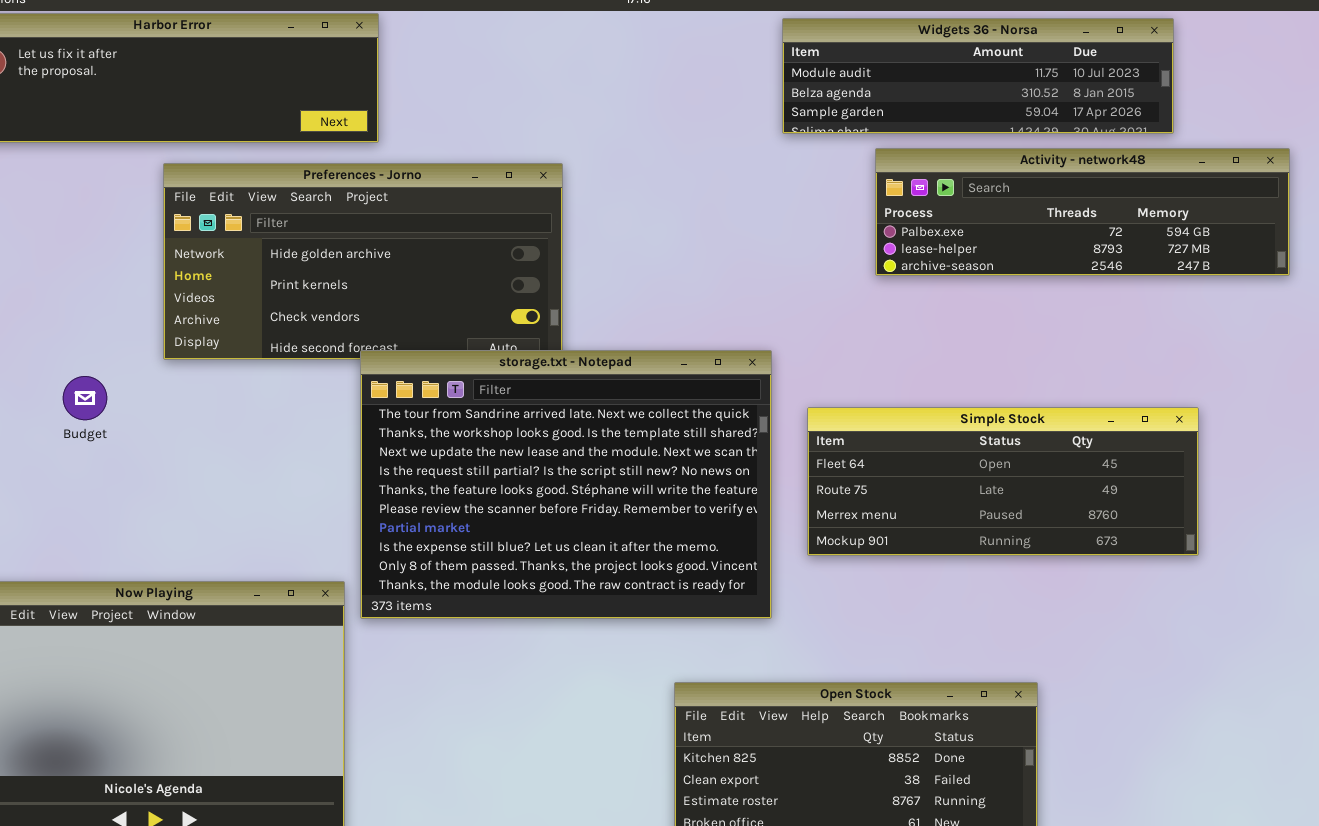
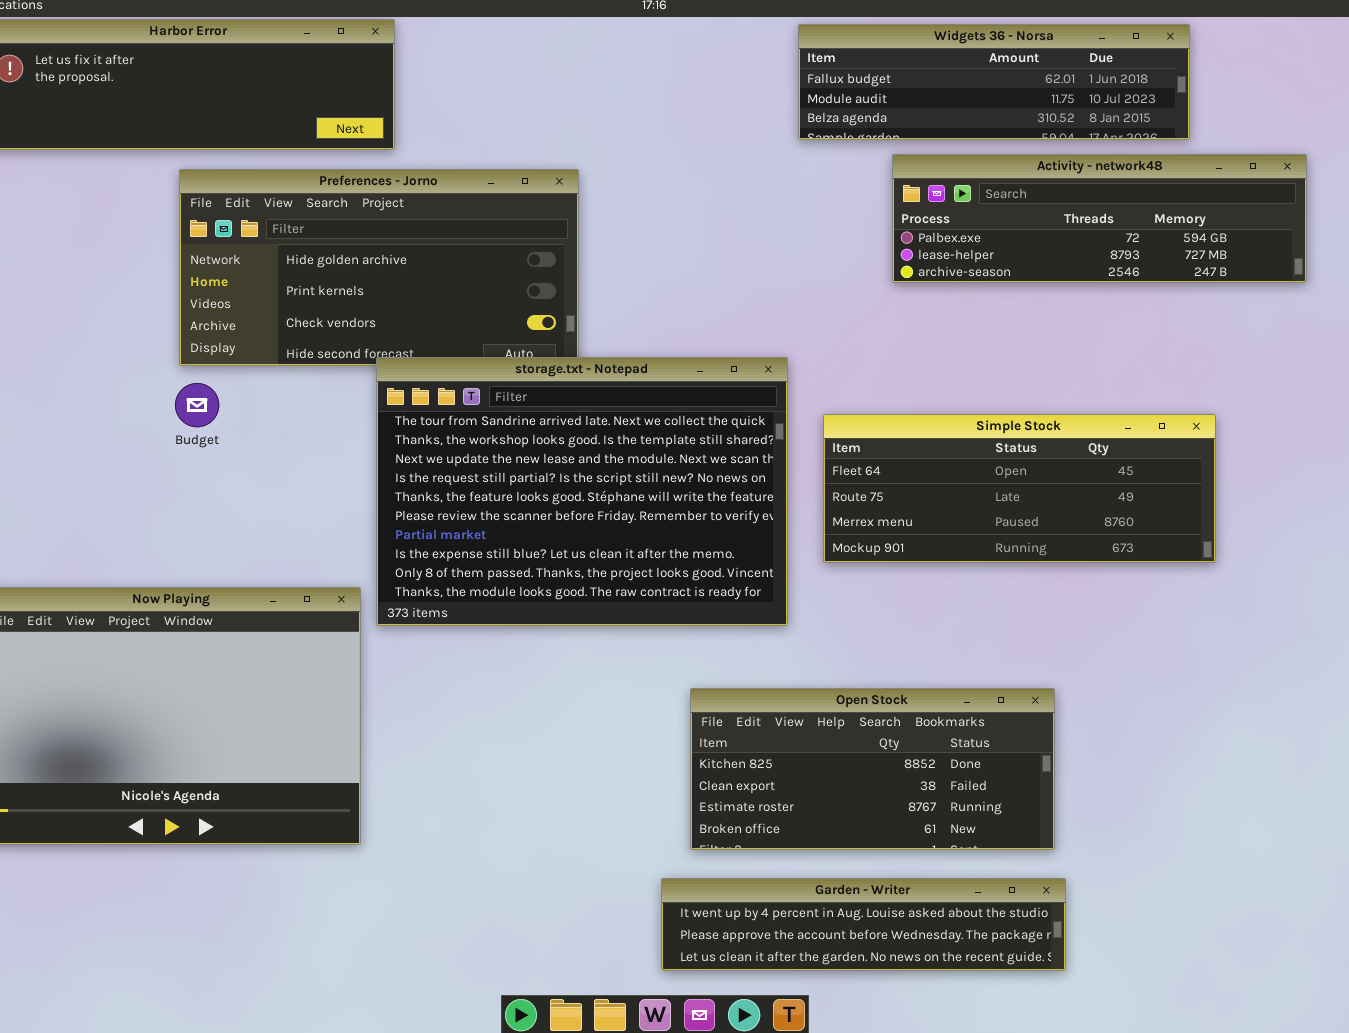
Widgets 36 - Norsa: [782,18,1174,134] -> [798,24,1190,140], scrolled up 1 row
Budget: [63,376,107,420] -> [175,383,219,427], moved

